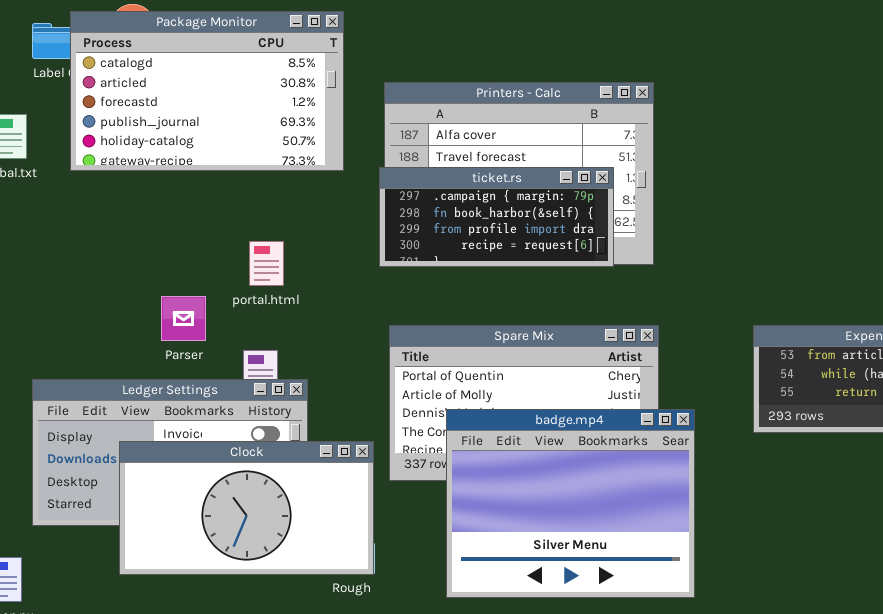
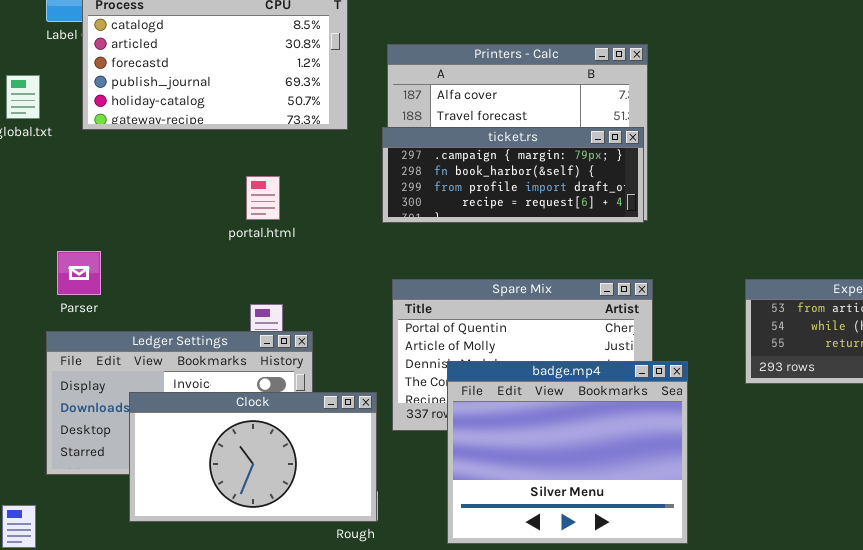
ticket.rs: [379,167,614,267] -> [382,127,644,223], resized
portal.html: [249,241,284,286] -> [246,176,280,220], moved
Parser: [161,296,206,341] -> [57,251,101,295], moved

